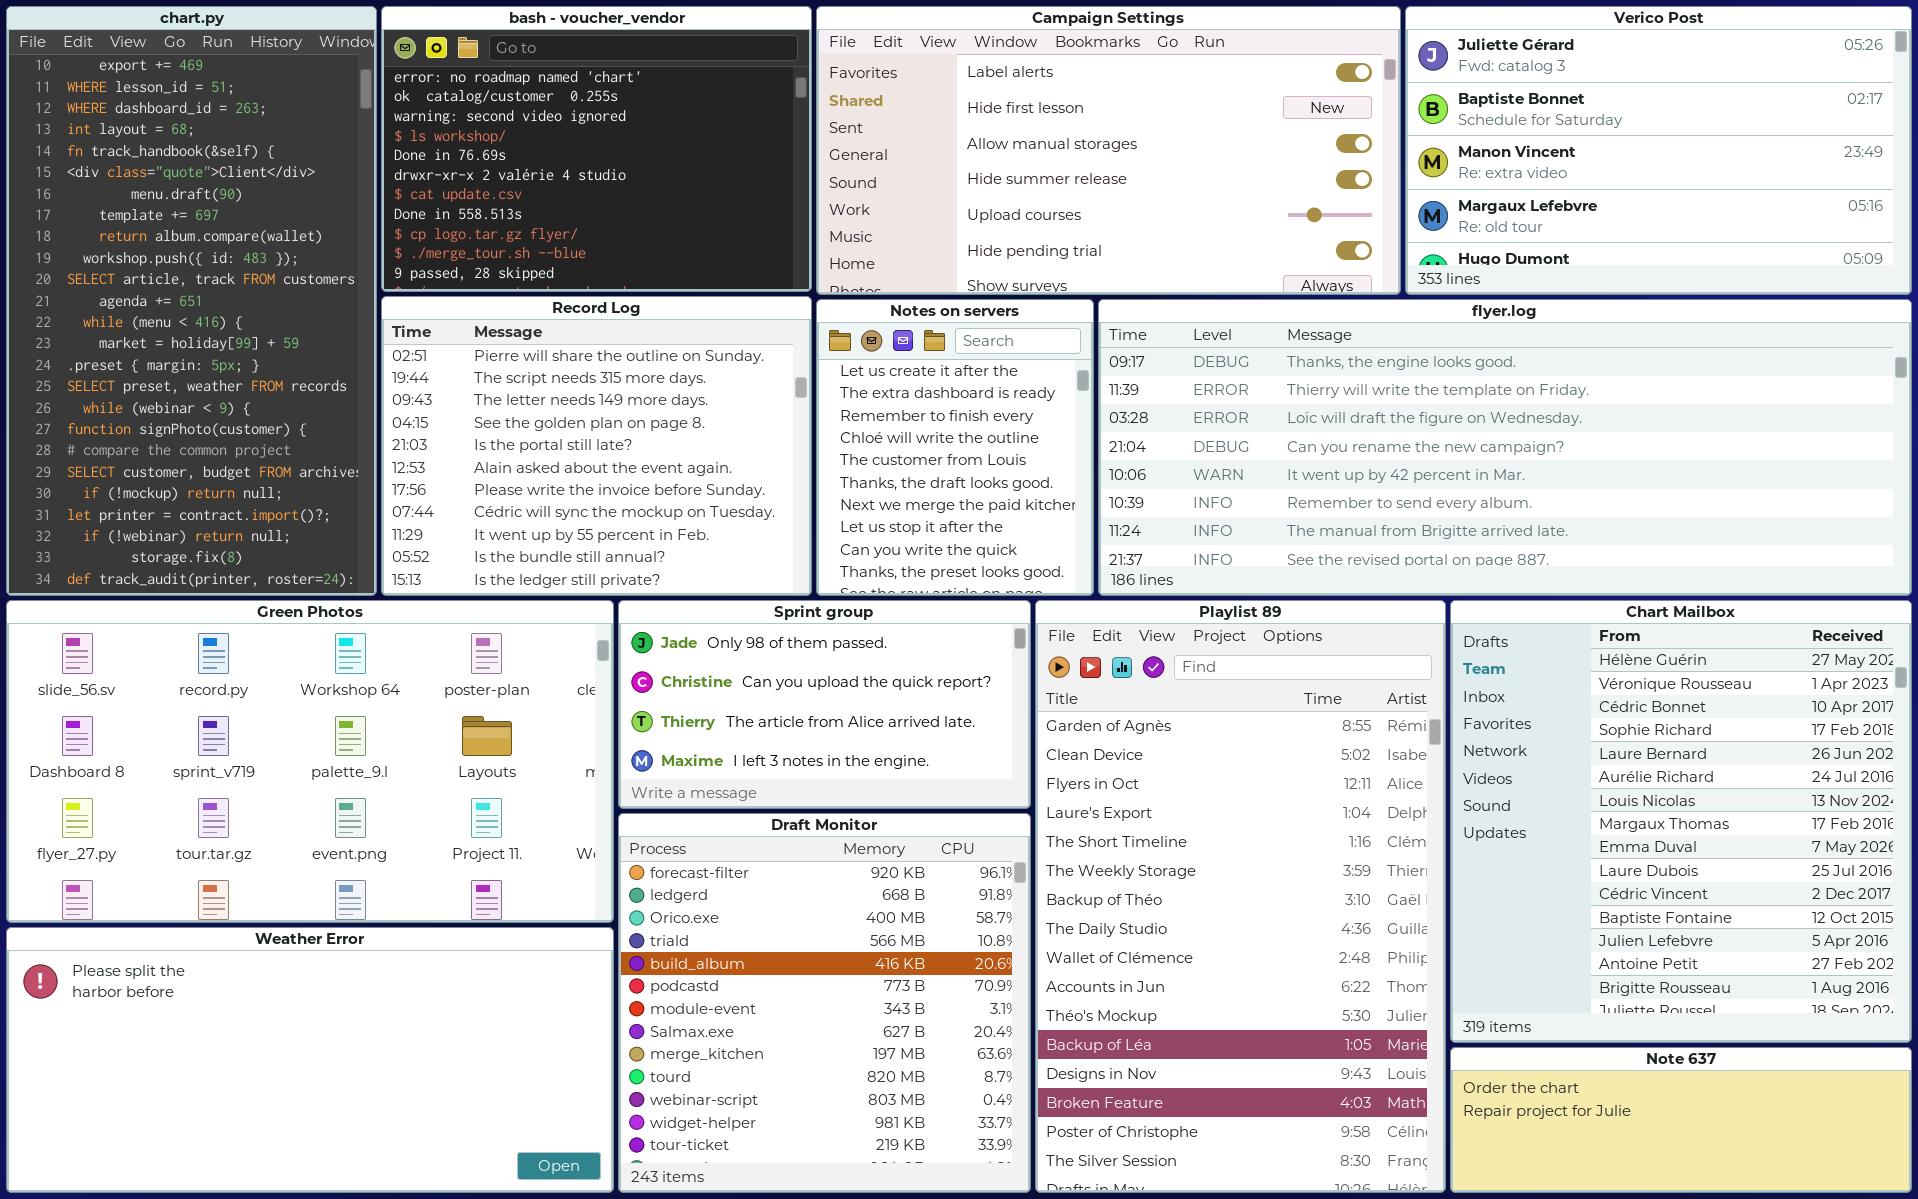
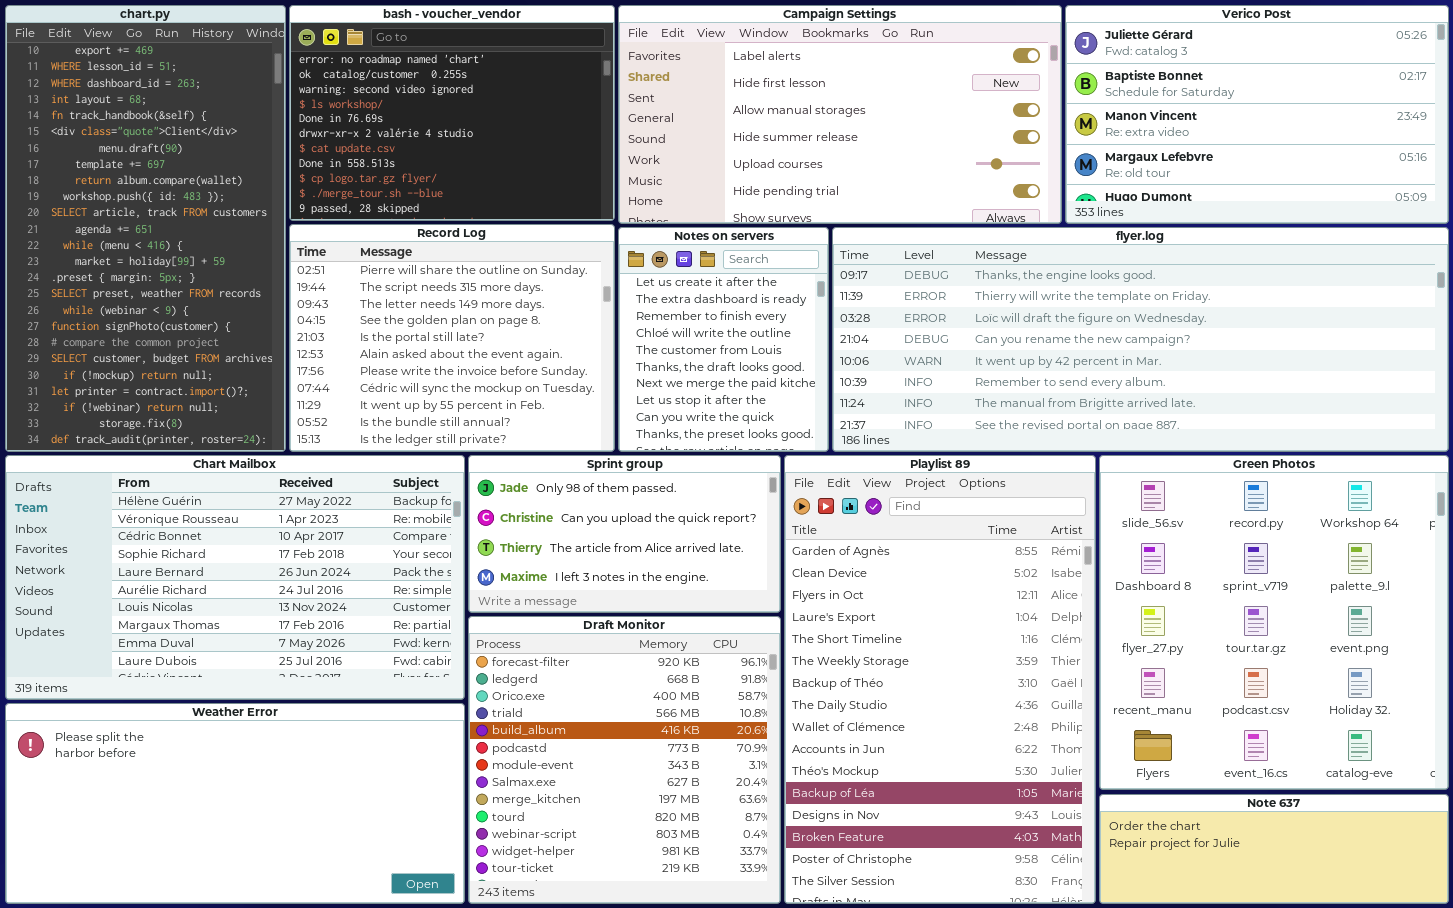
Green Photos: [6,600,614,923] -> [1099,455,1449,790], moved, resized
Chart Mailbox: [1450,600,1912,1043] -> [5,455,465,700], moved, resized

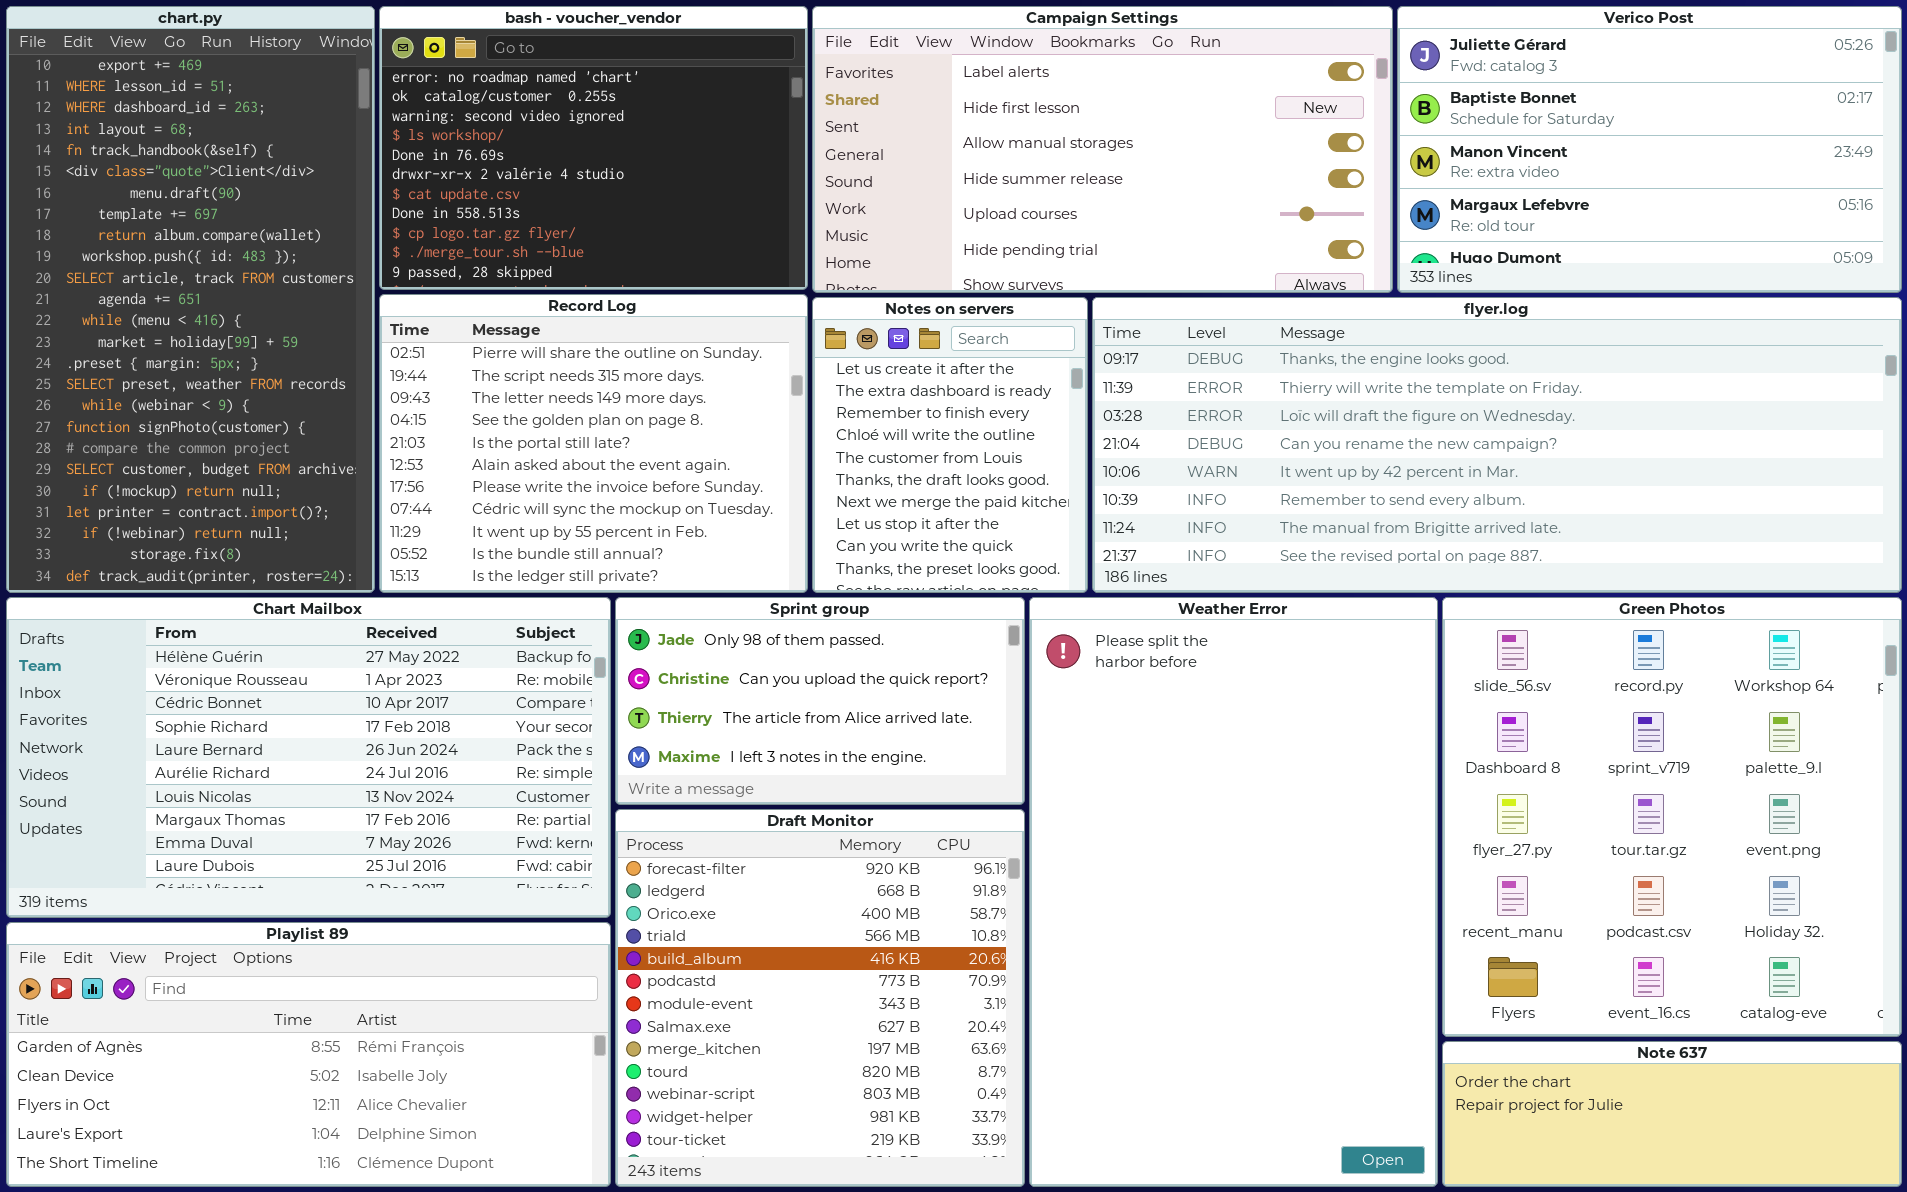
Playlist 89: [784,455,1096,904] -> [6,922,611,1187], moved, resized
Weather Error: [5,703,465,904] -> [1029,597,1438,1187], moved, resized

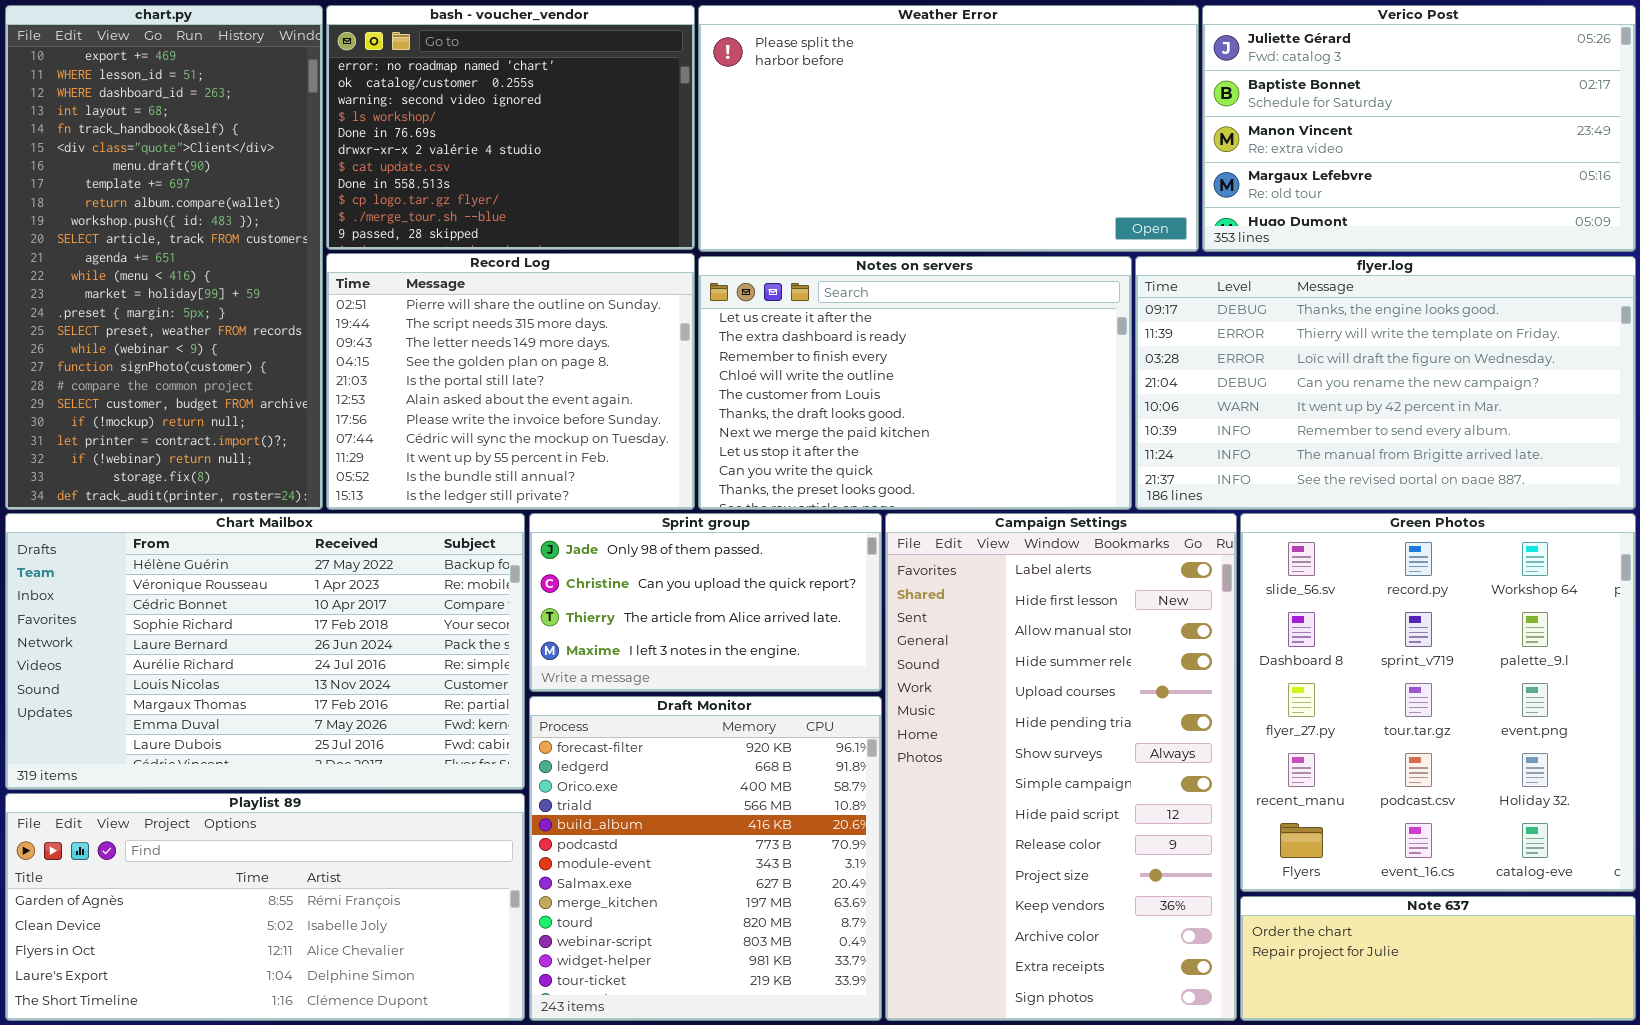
Campaign Settings: [812,6,1393,293] -> [885,513,1237,1021], moved, resized
Notes on servers: [812,297,1088,593] -> [698,256,1132,510], resized
flyer.log: [1092,297,1902,593] -> [1135,256,1636,510], resized
Weather Error: [1029,597,1438,1187] -> [698,5,1199,252], moved, resized

